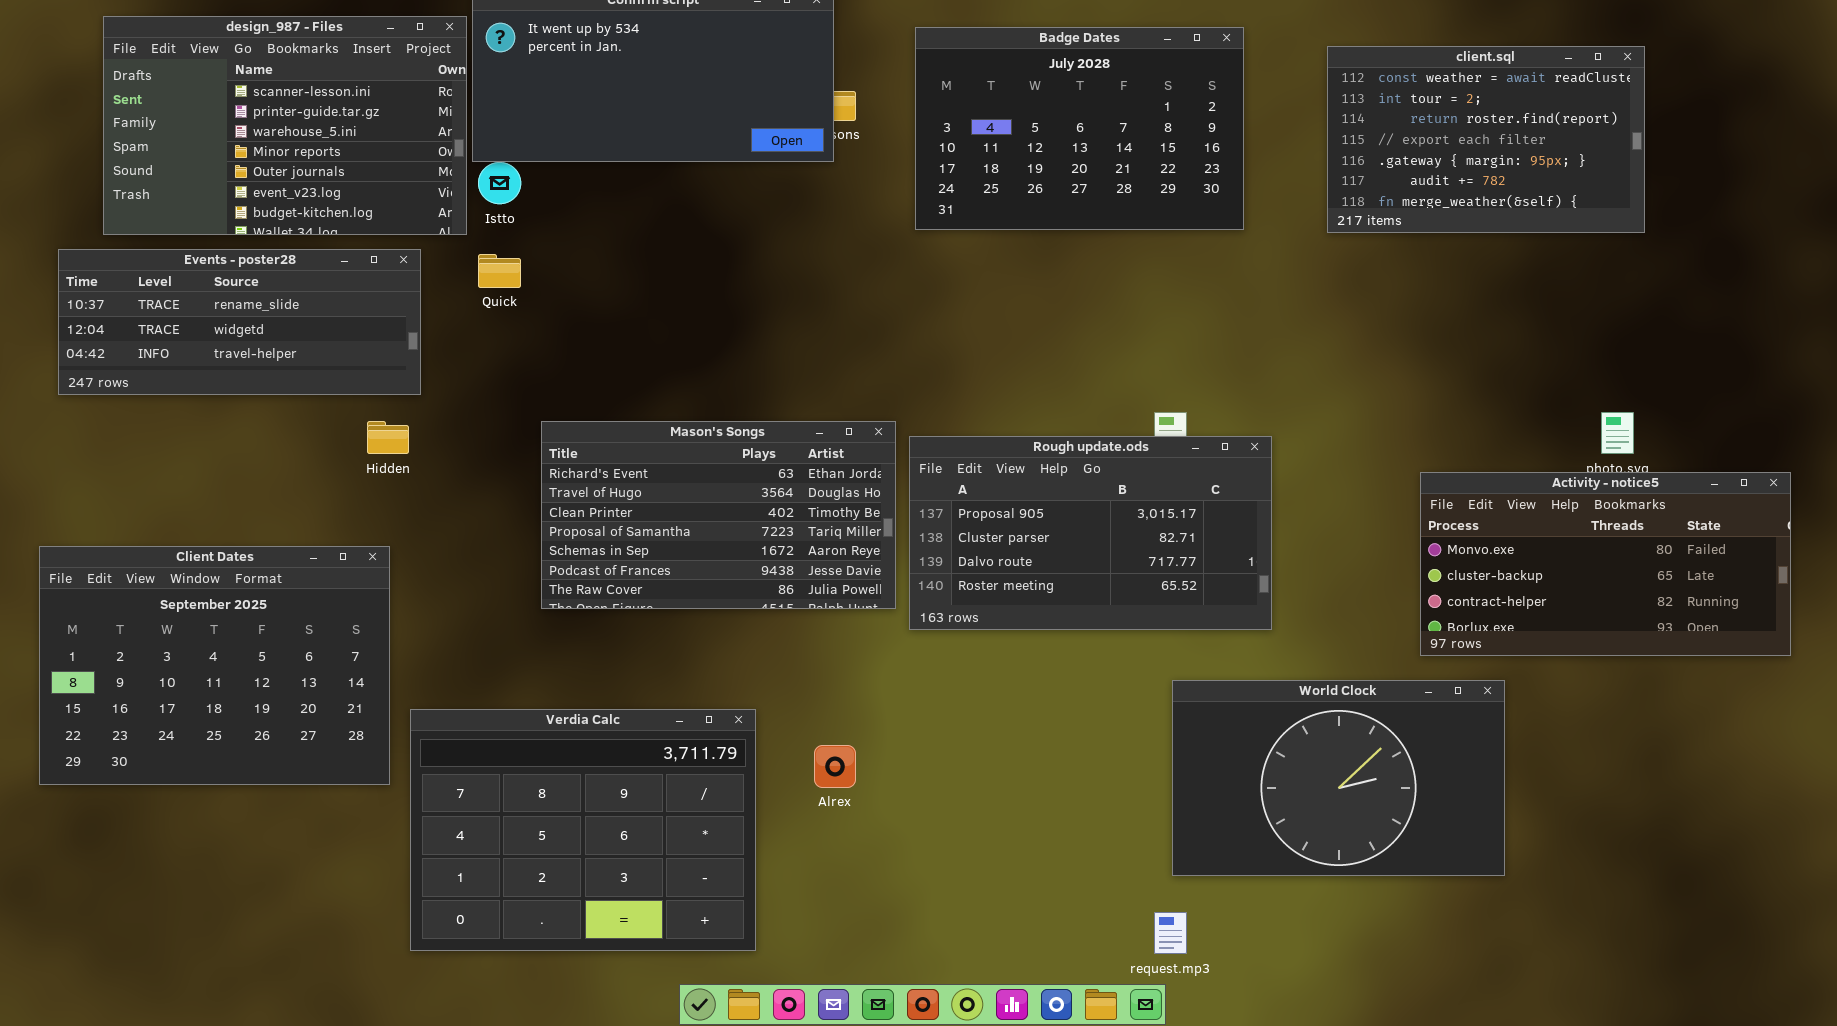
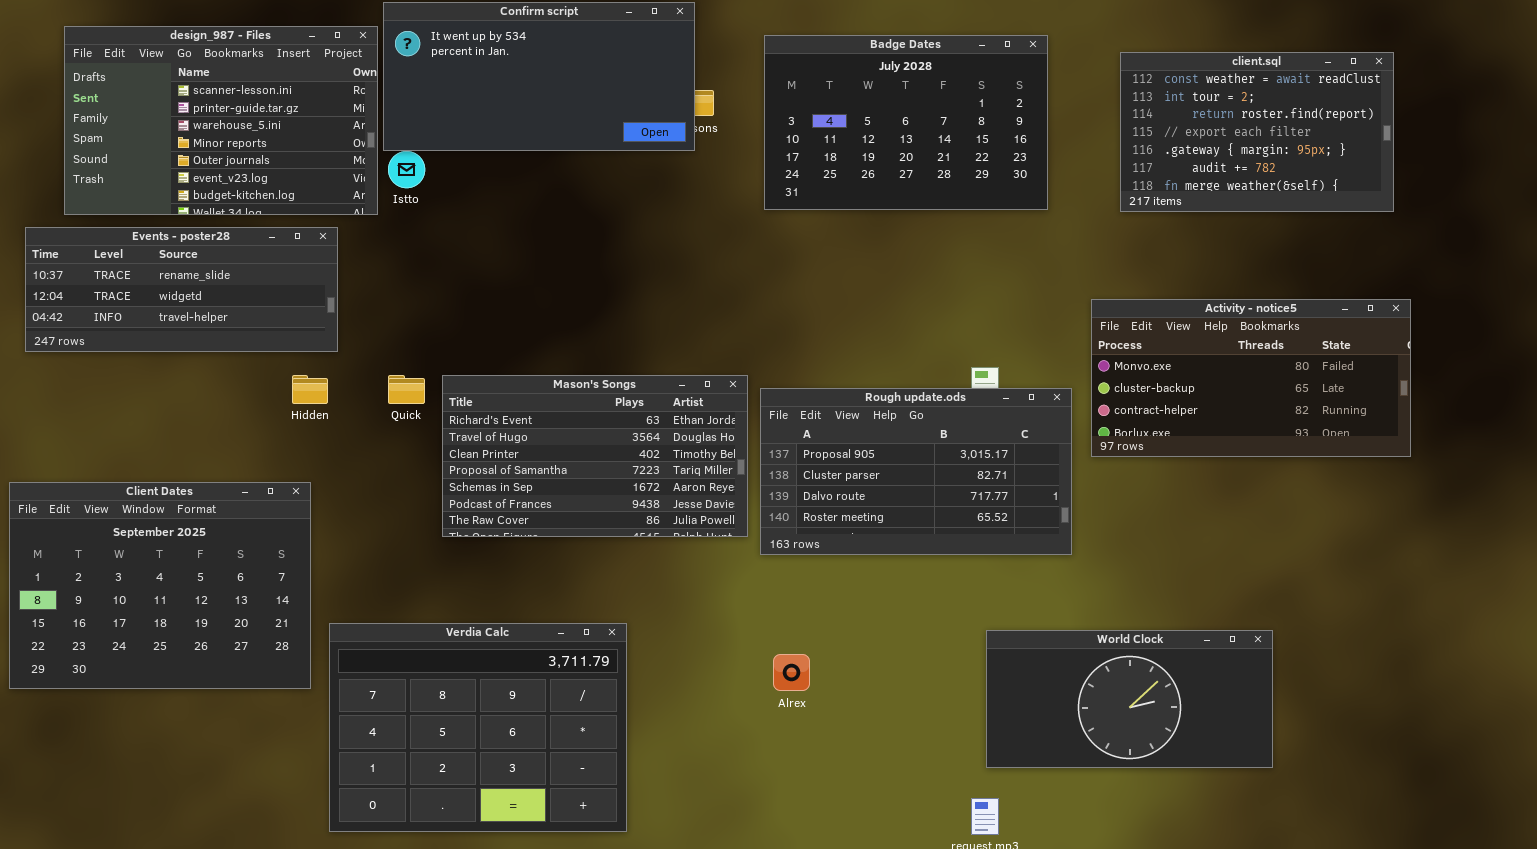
Quick: [478,254,521,288] -> [388,375,425,404], moved
Activity - notice5: [1420,472,1791,656] -> [1091,299,1411,457], moved
World Clock: [1172,680,1505,876] -> [986,630,1273,768], resized
Alrex: [814,745,856,788] -> [773,654,810,691], moved

